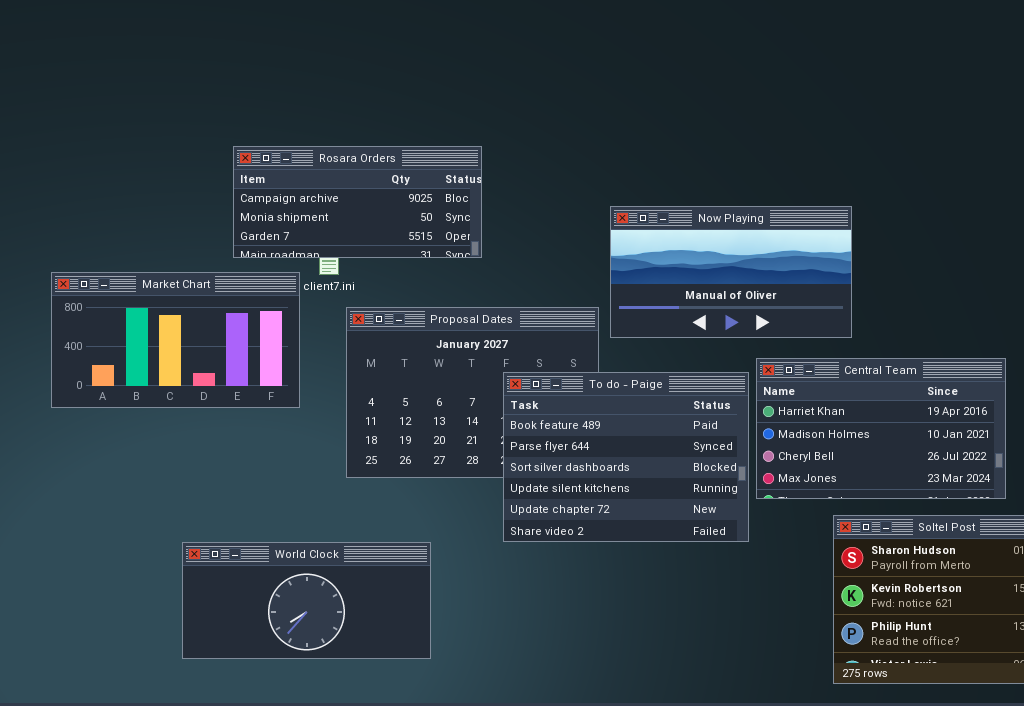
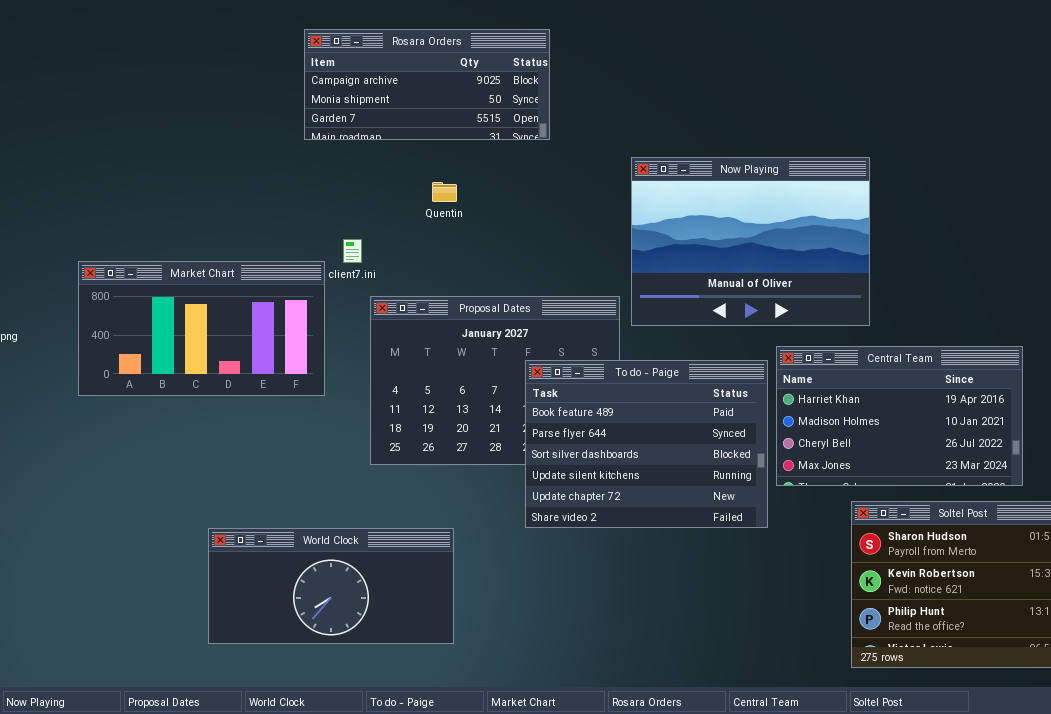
Rosara Orders: [233,146,482,258] -> [304,29,550,140], moved
Now Playing: [610,206,852,338] -> [631,157,870,326], resized

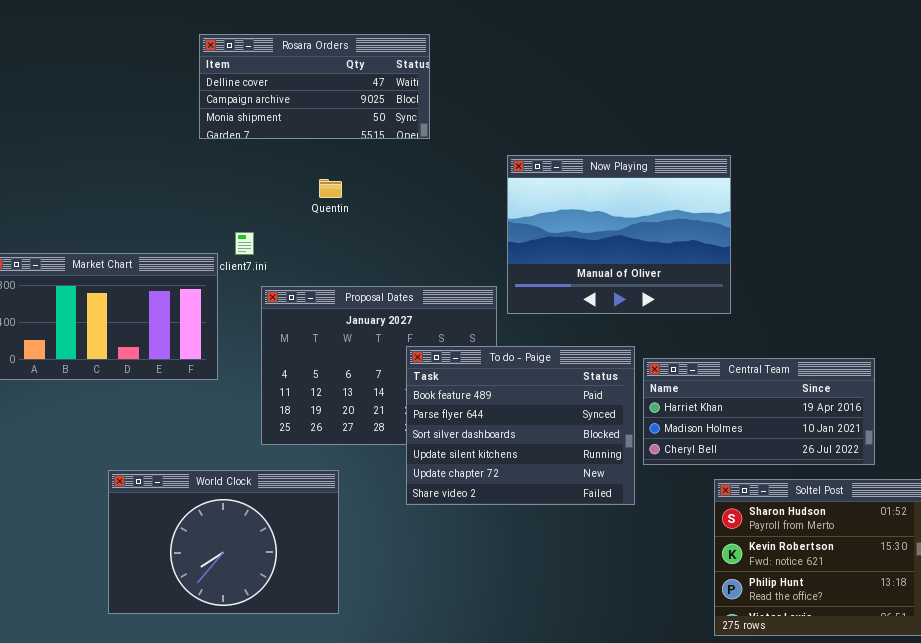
Rosara Orders: [304,29,550,140] -> [199,34,430,139], scrolled up 1 row
Central Team: [776,346,1023,486] -> [643,358,875,465], resized
World Clock: [208,528,454,644] -> [108,470,339,614], resized

